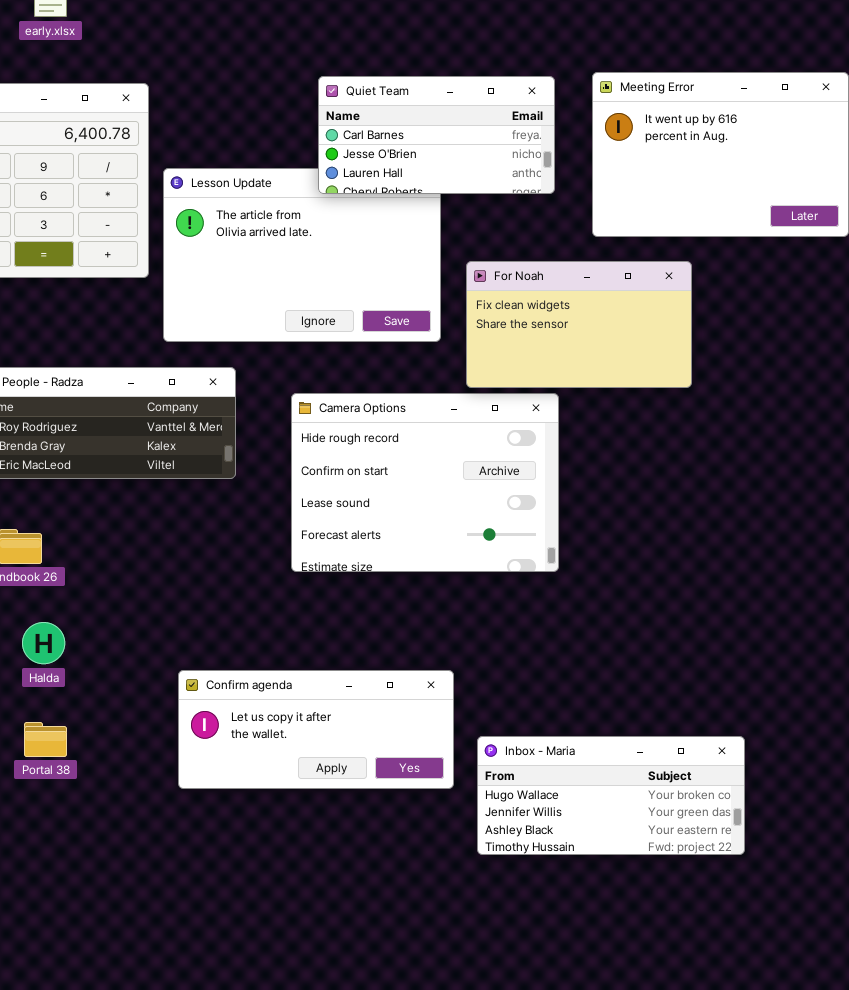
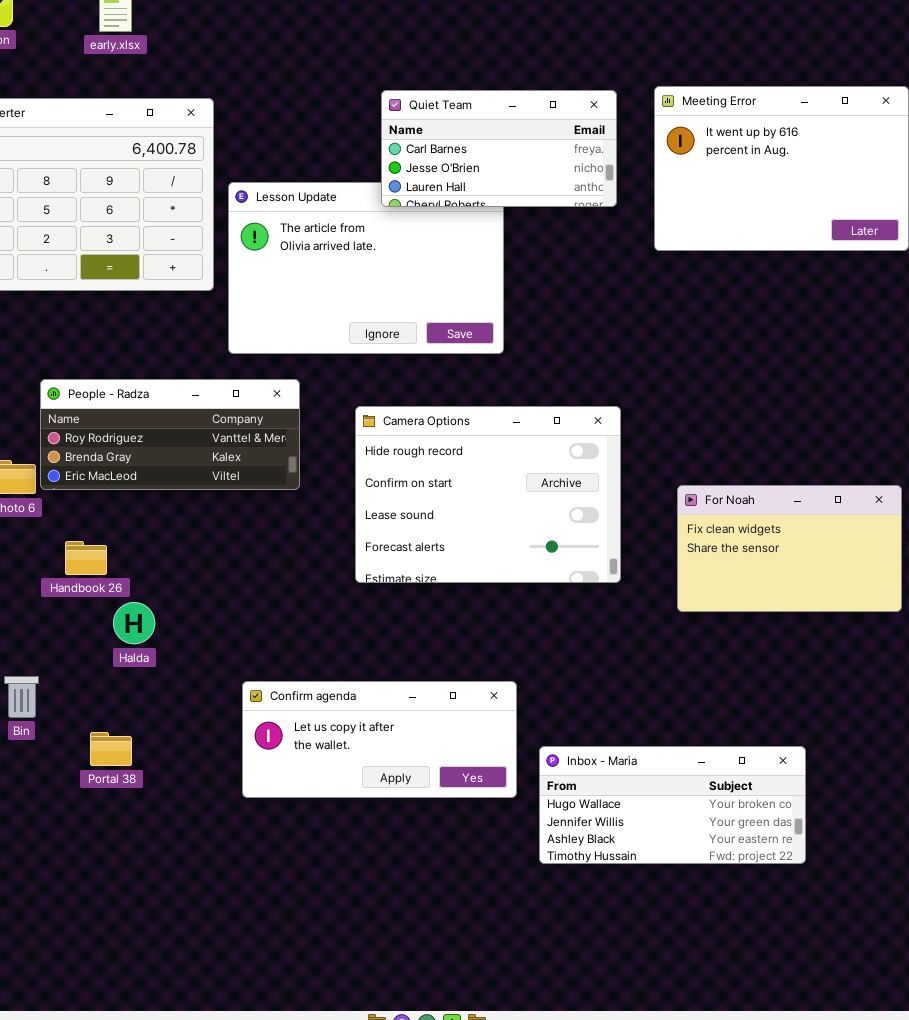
For Noah: [466,261,692,388] -> [677,485,902,612], moved
Halda: [22,622,65,664] -> [113,602,155,644], moved

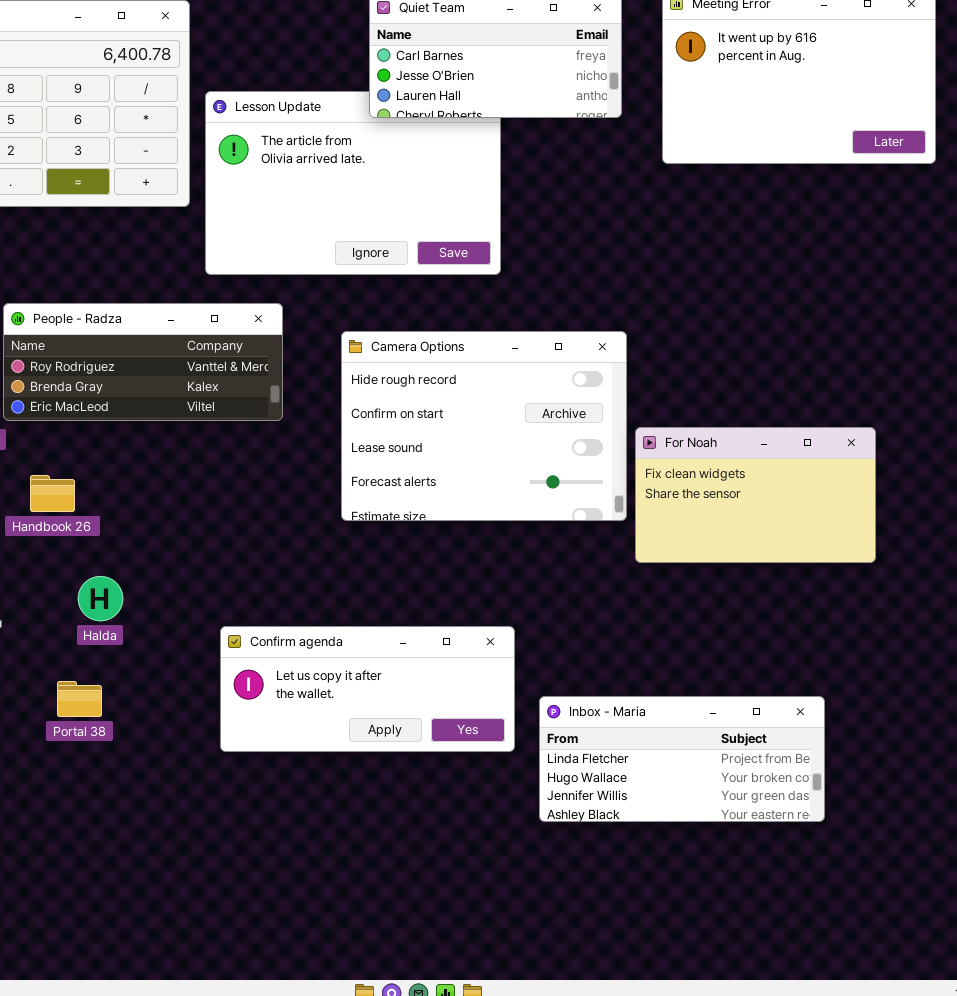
For Noah: [677,485,902,612] -> [635,427,876,563], moved
Halda: [113,602,155,644] -> [78,576,123,621], moved
Inbox - Maria: [539,746,806,864] -> [539,696,825,822], scrolled up 1 row

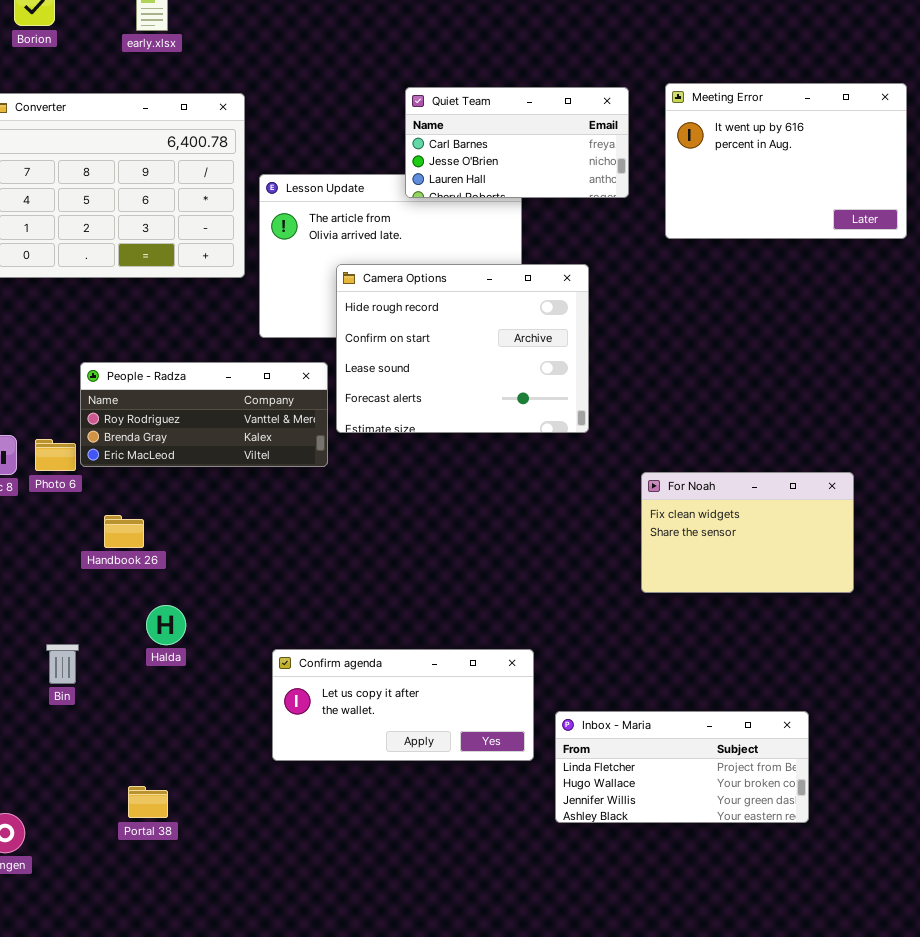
Camera Options: [341,331,627,521] -> [336,264,589,433], moved
Portal 38: [57,681,102,717] -> [128,786,168,818], moved

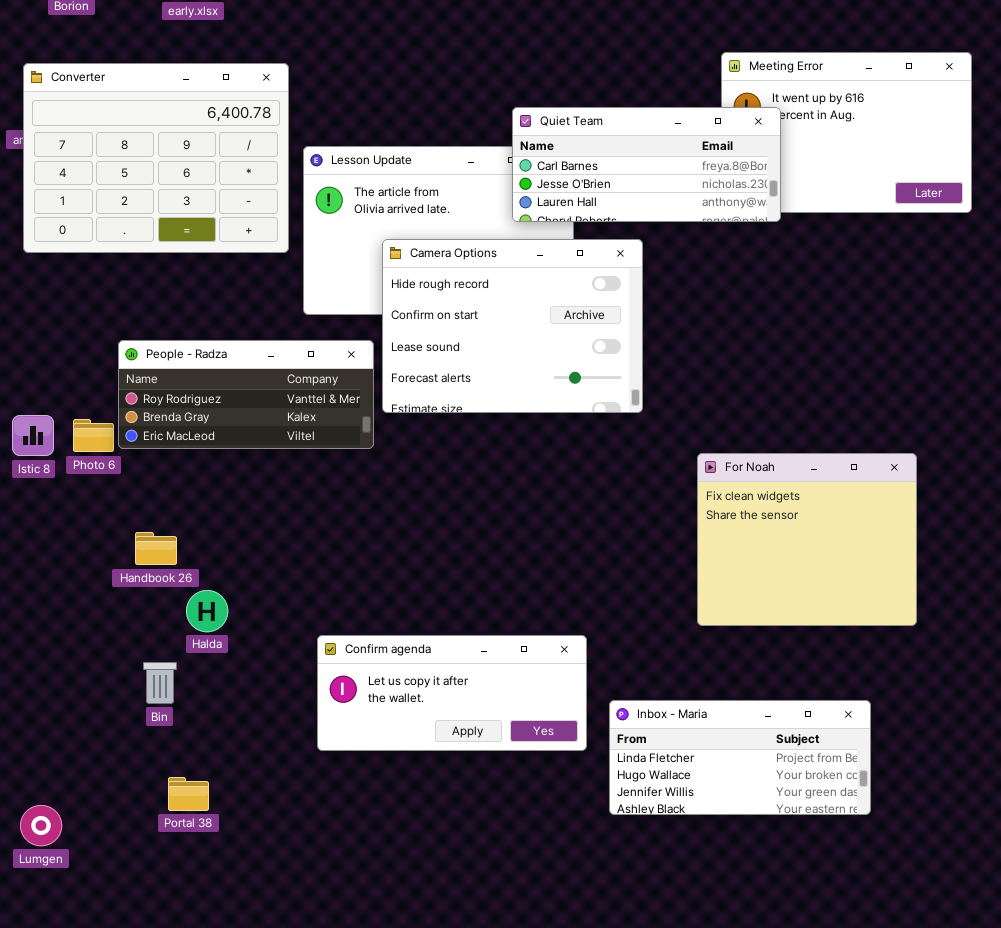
Quiet Team: [405,87,629,198] -> [512,107,781,222], moved, resized
For Noah: [641,472,854,593] -> [697,453,917,626], resized
Handbook 26: [104,515,144,548] -> [135,532,177,565], moved
Bin: [46,644,79,684] -> [143,662,177,704], moved

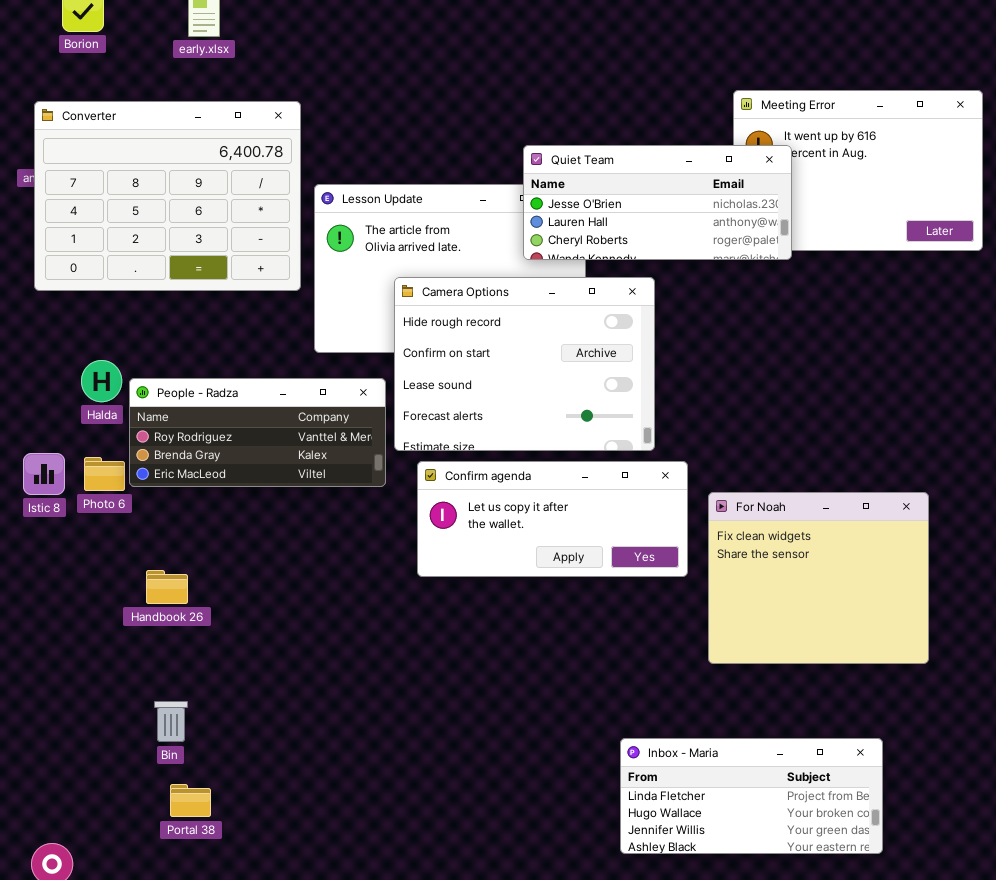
Quiet Team: [512,107,781,222] -> [523,145,792,260], scrolled down 1 row
Halda: [186,590,228,632] -> [81,360,122,402], moved
Confirm agenda: [317,635,587,751] -> [417,461,688,577], moved
Portal 38: [168,777,209,811] -> [170,784,211,817], moved

